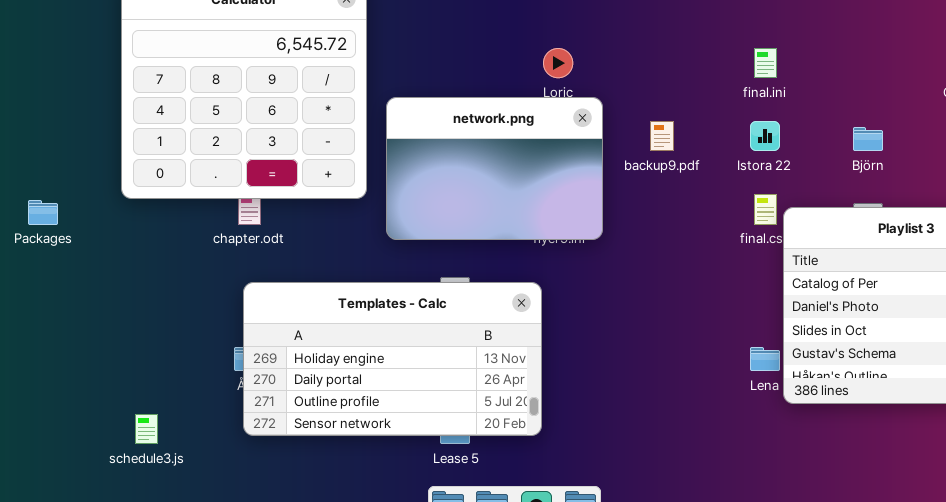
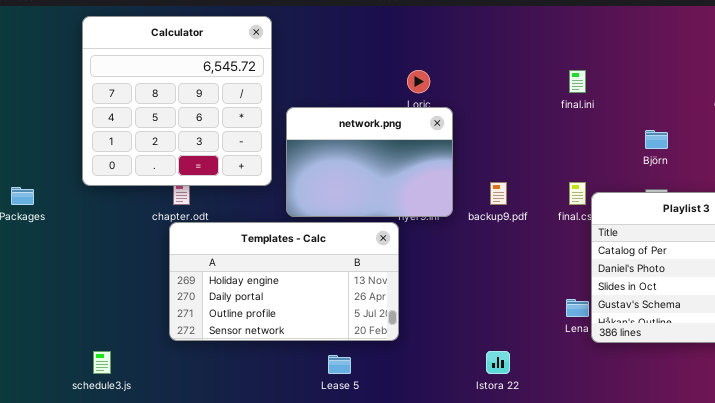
backup9.pdf: [650,121,674,151] -> [490,182,507,205], moved
Istora 22: [750,121,780,151] -> [486,351,510,374], moved
Templates - Calc: [243,282,542,436] -> [169,222,399,341], moved

